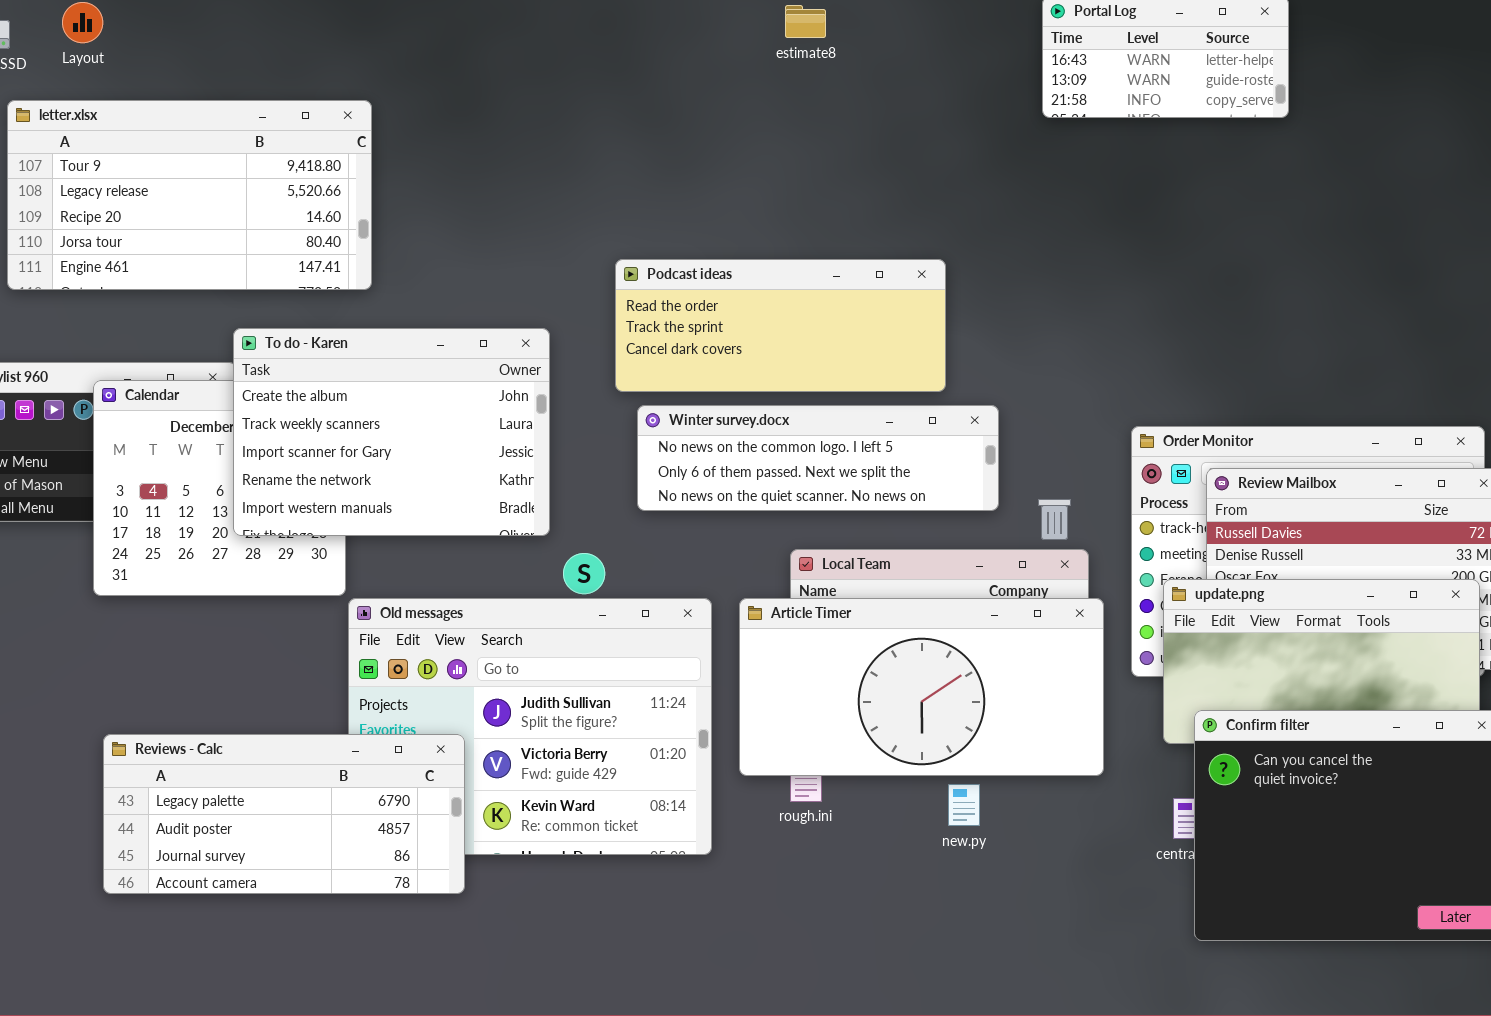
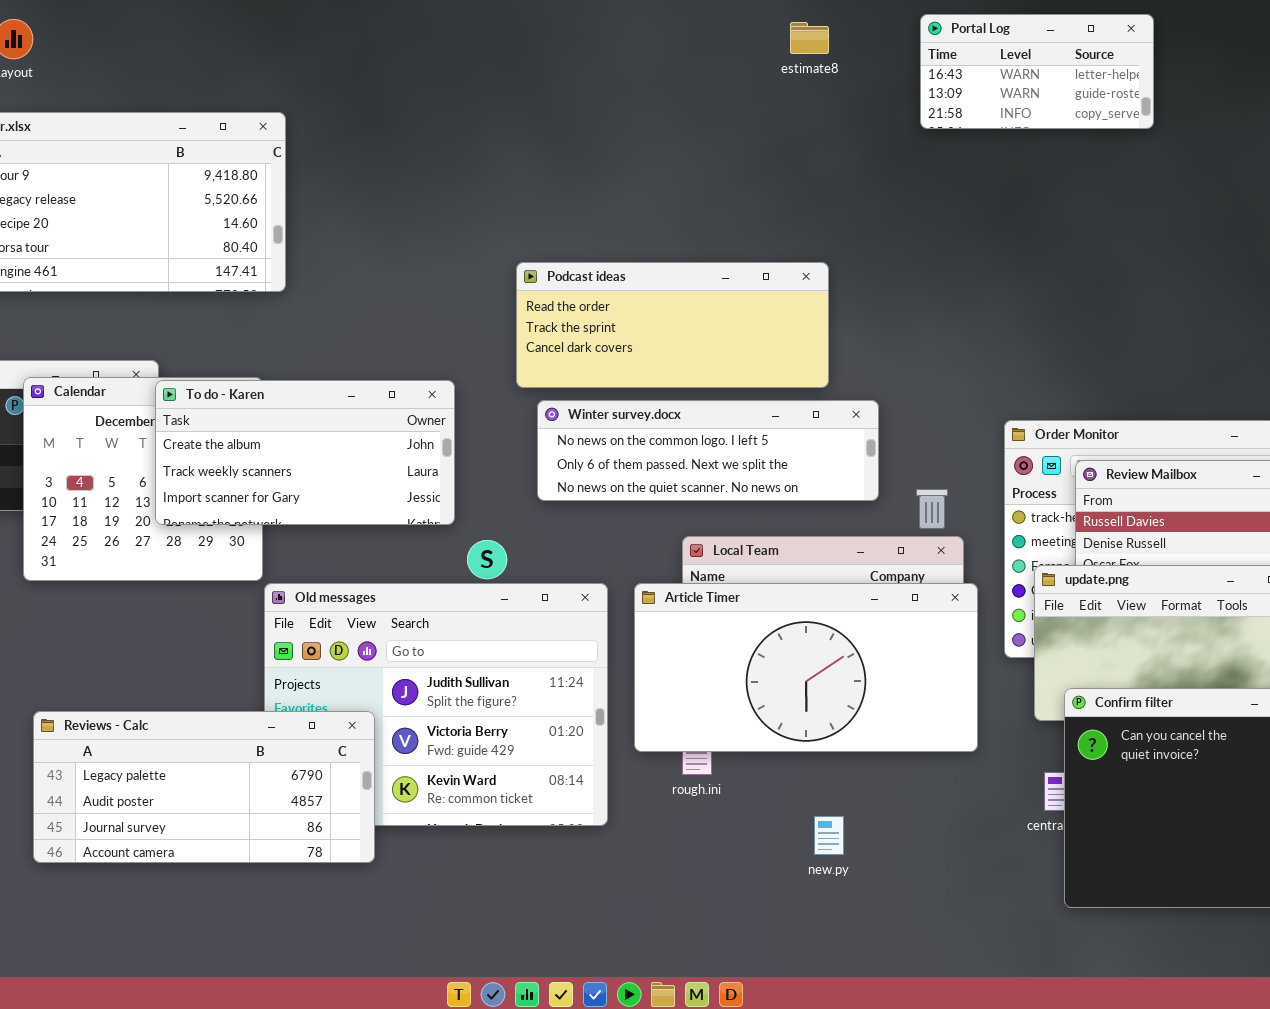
estimate8: [785,5,826,38] -> [790,22,829,54], moved
To do - Karen: [233,328,550,536] -> [155,380,455,525], resized
new.py: [948,784,980,826] -> [814,816,844,855], moved

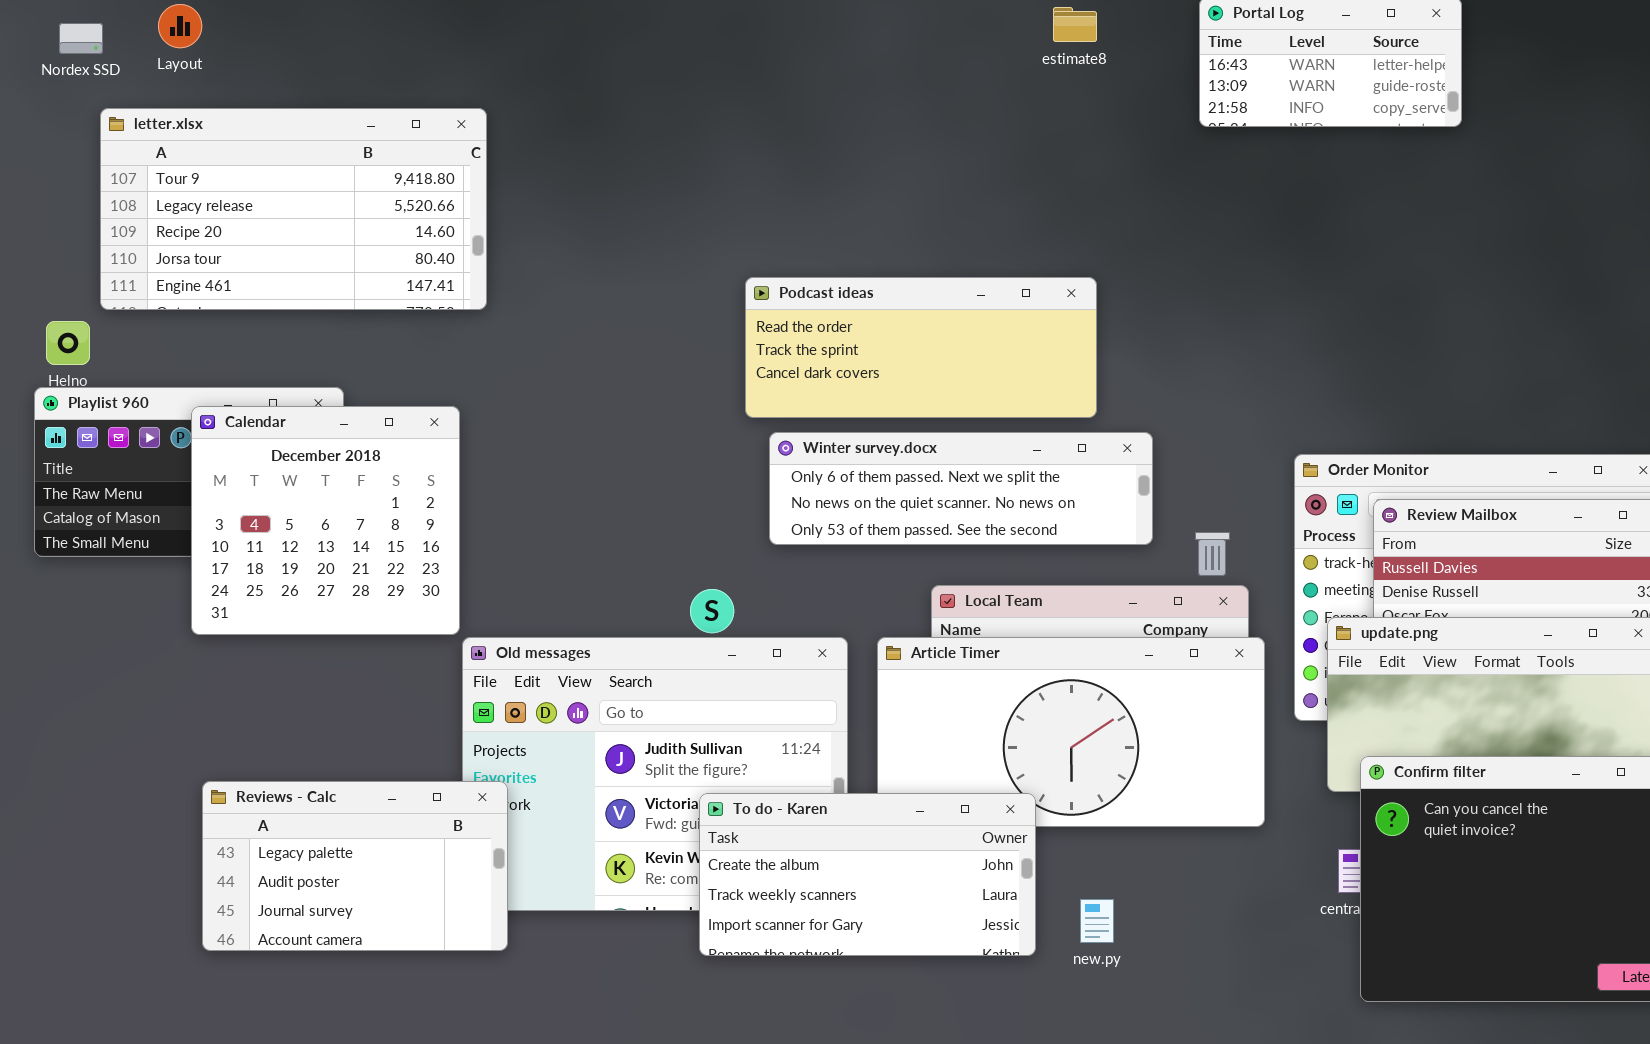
To do - Karen: [155,380,455,525] -> [699,793,1036,956], moved
Winter survey.docx: [537,400,879,501] -> [769,432,1153,545], scrolled down 1 row
Reviews - Calc: [33,711,375,863] -> [202,781,508,951], resized

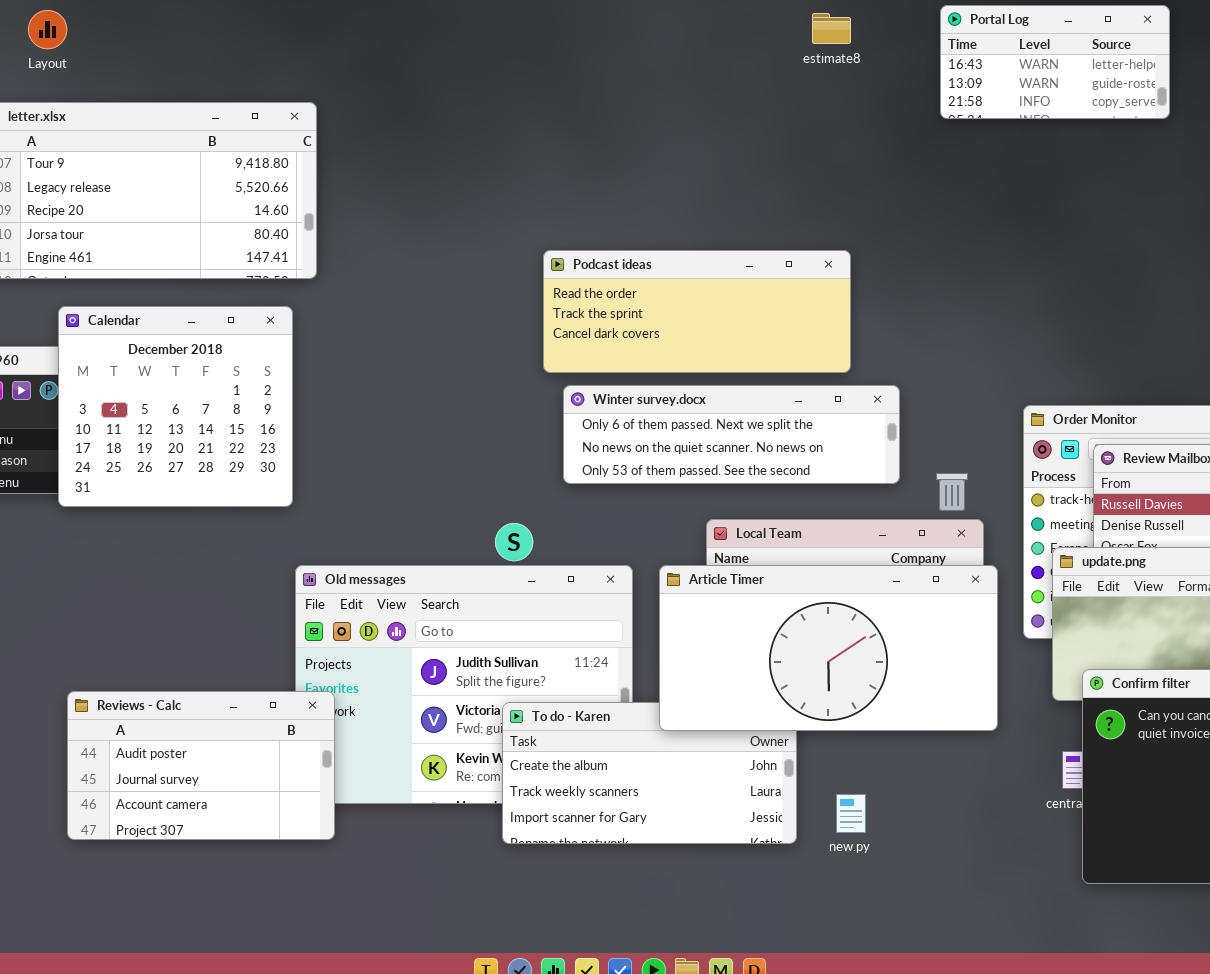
Calendar: [191,406,460,635] -> [58,306,293,507], moved
Article Timer: [877,637,1265,827] -> [659,565,998,731], raised
Reviews - Calc: [202,781,508,951] -> [67,691,335,840], scrolled down 1 row

